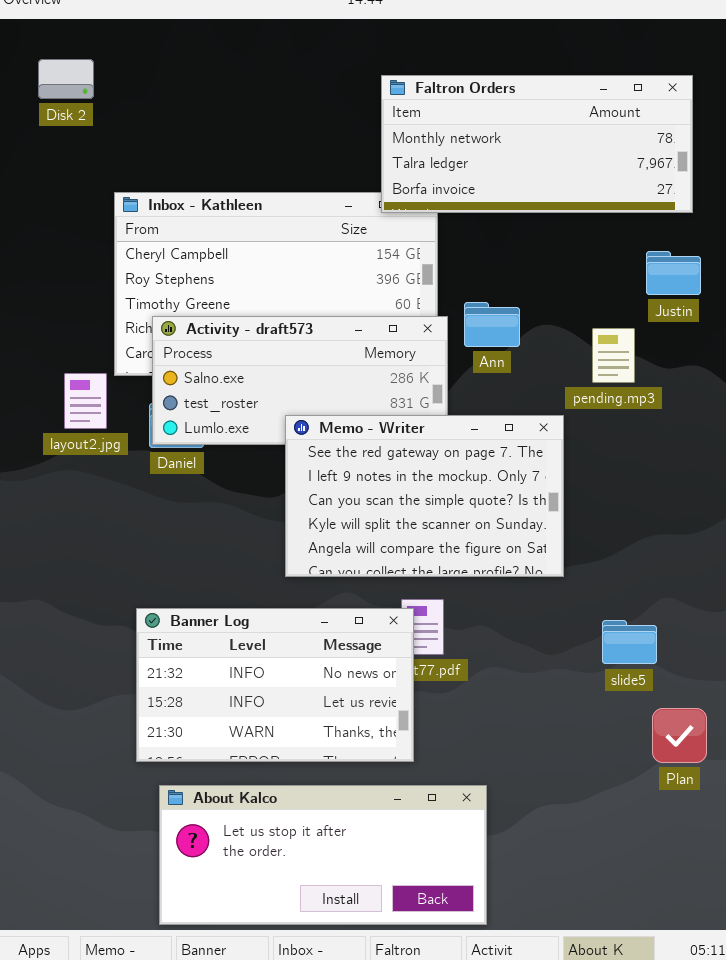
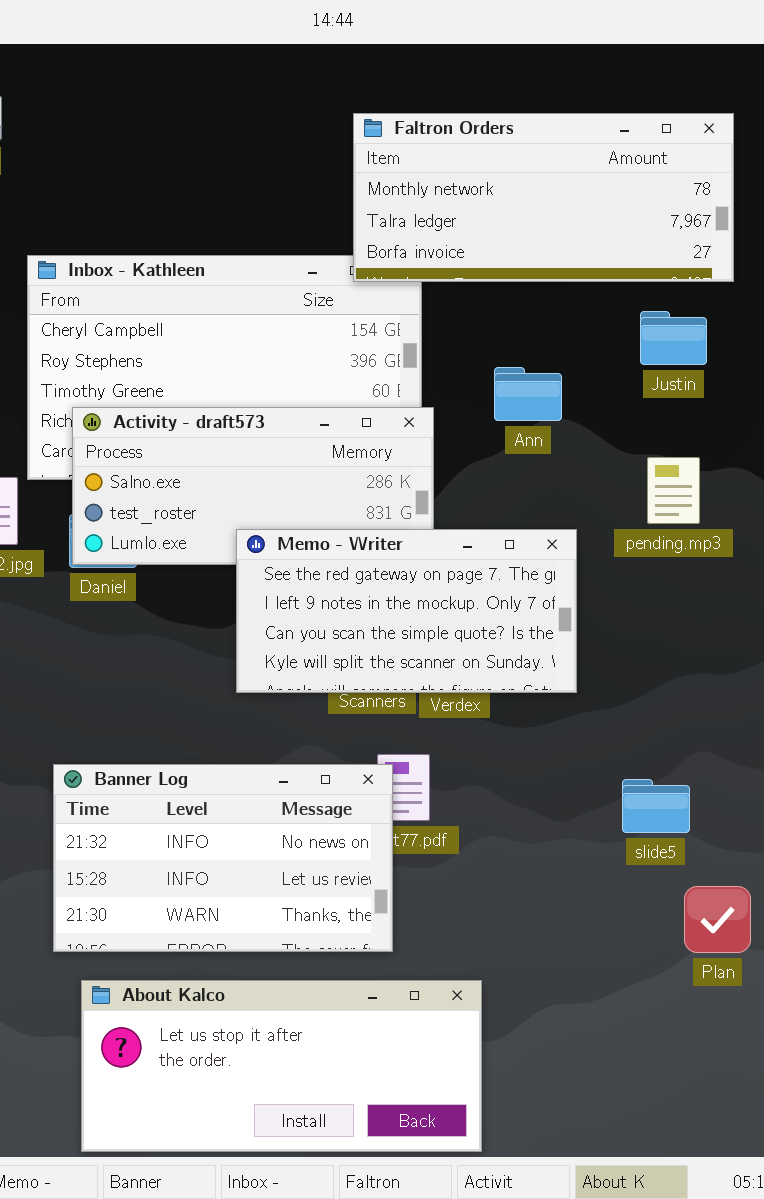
Justin: [646,251,701,295] -> [640,311,707,365], moved
Ann: [464,302,520,347] -> [494,367,562,421], moved
pending.mp3: [592,328,635,383] -> [647,457,700,524], moved
Memo - Writer: [285,415,564,577] -> [236,529,577,693], resized

